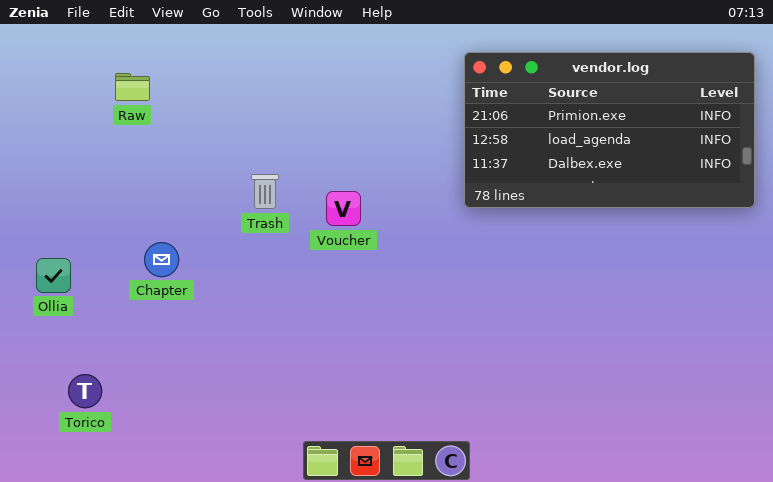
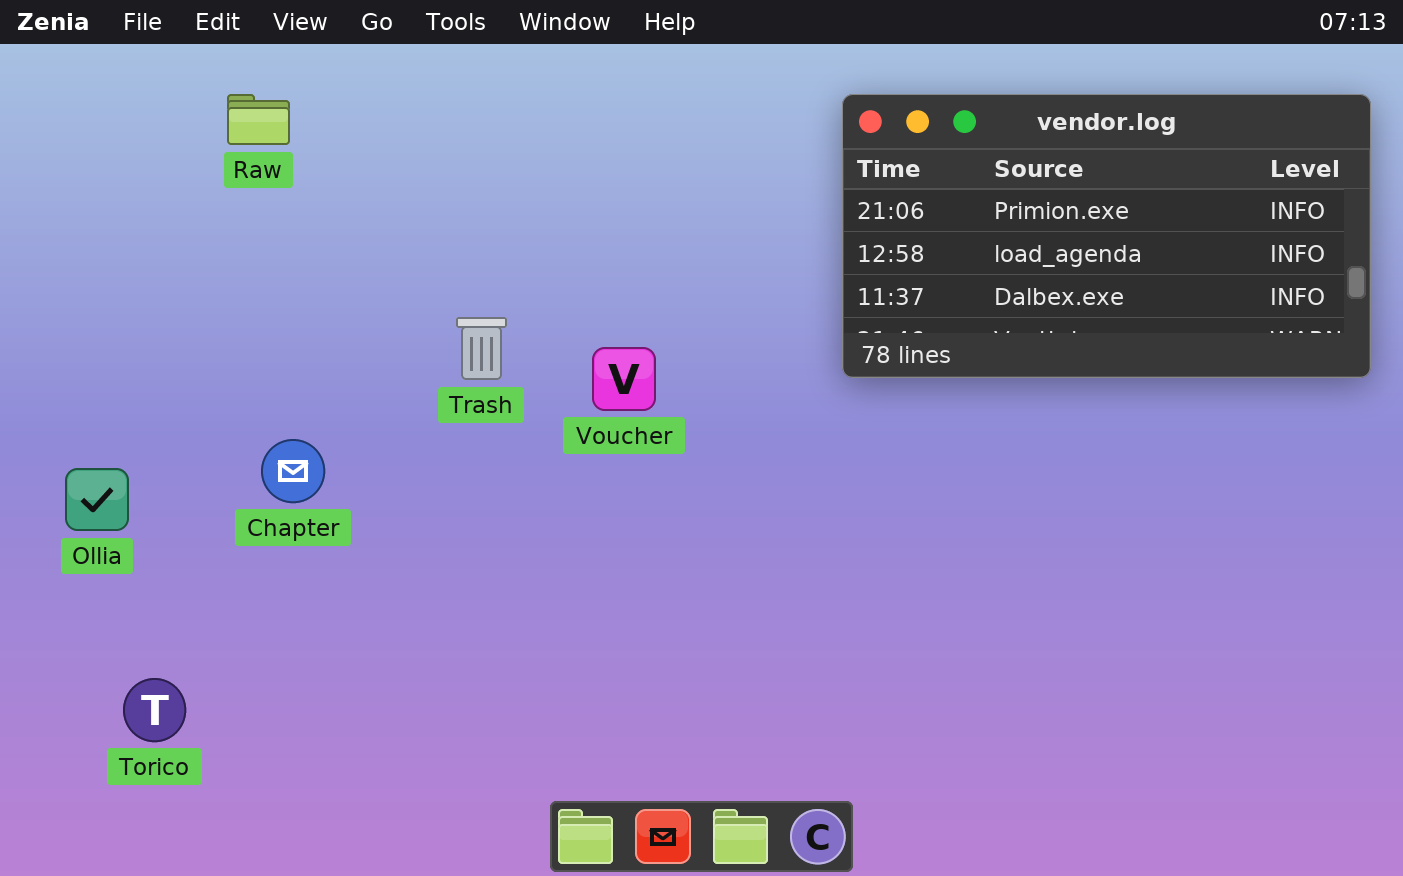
Raw: [115,73,150,101] -> [227,94,290,145], moved

